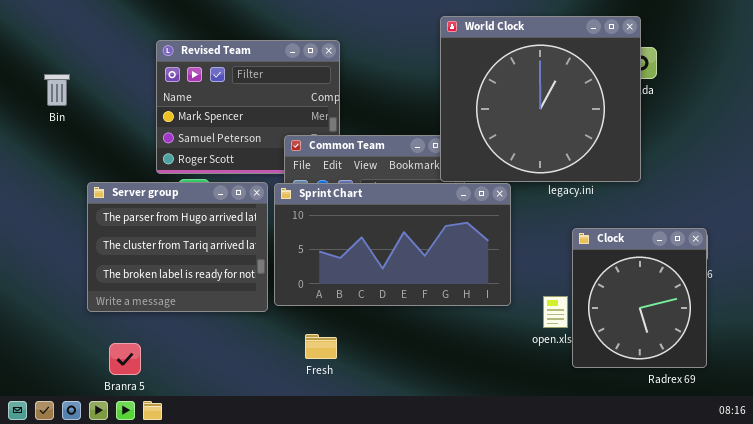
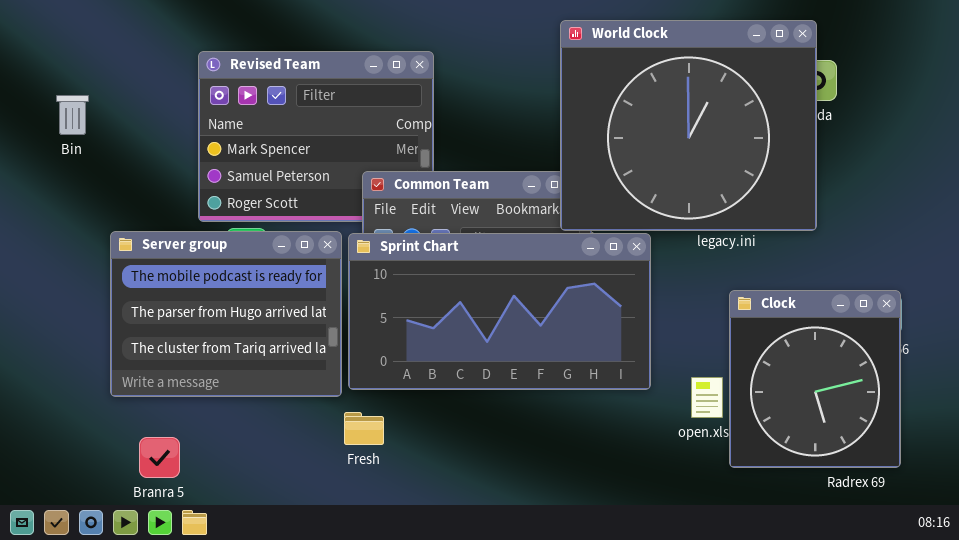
Server group: [87,182,268,312] -> [110,231,342,397], scrolled up 1 row
Fresh: [305,334,337,359] -> [344,412,384,445], moved

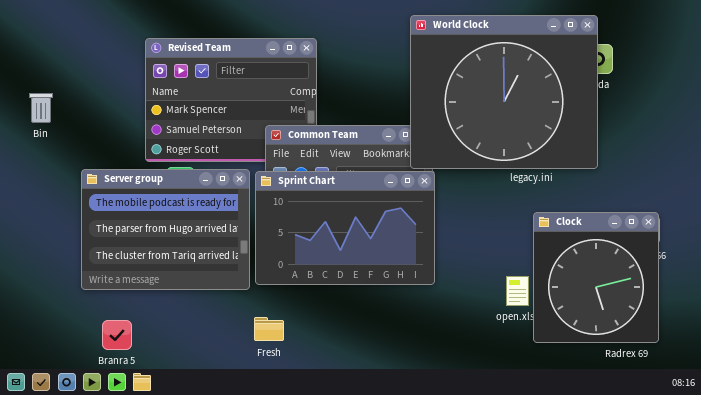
Bin: [56,95,89,135] -> [29,93,53,123], moved
Sprint Chart: [348,233,651,390] -> [255,171,435,285], resized
Fresh: [344,412,384,445] -> [254,317,284,341], moved

